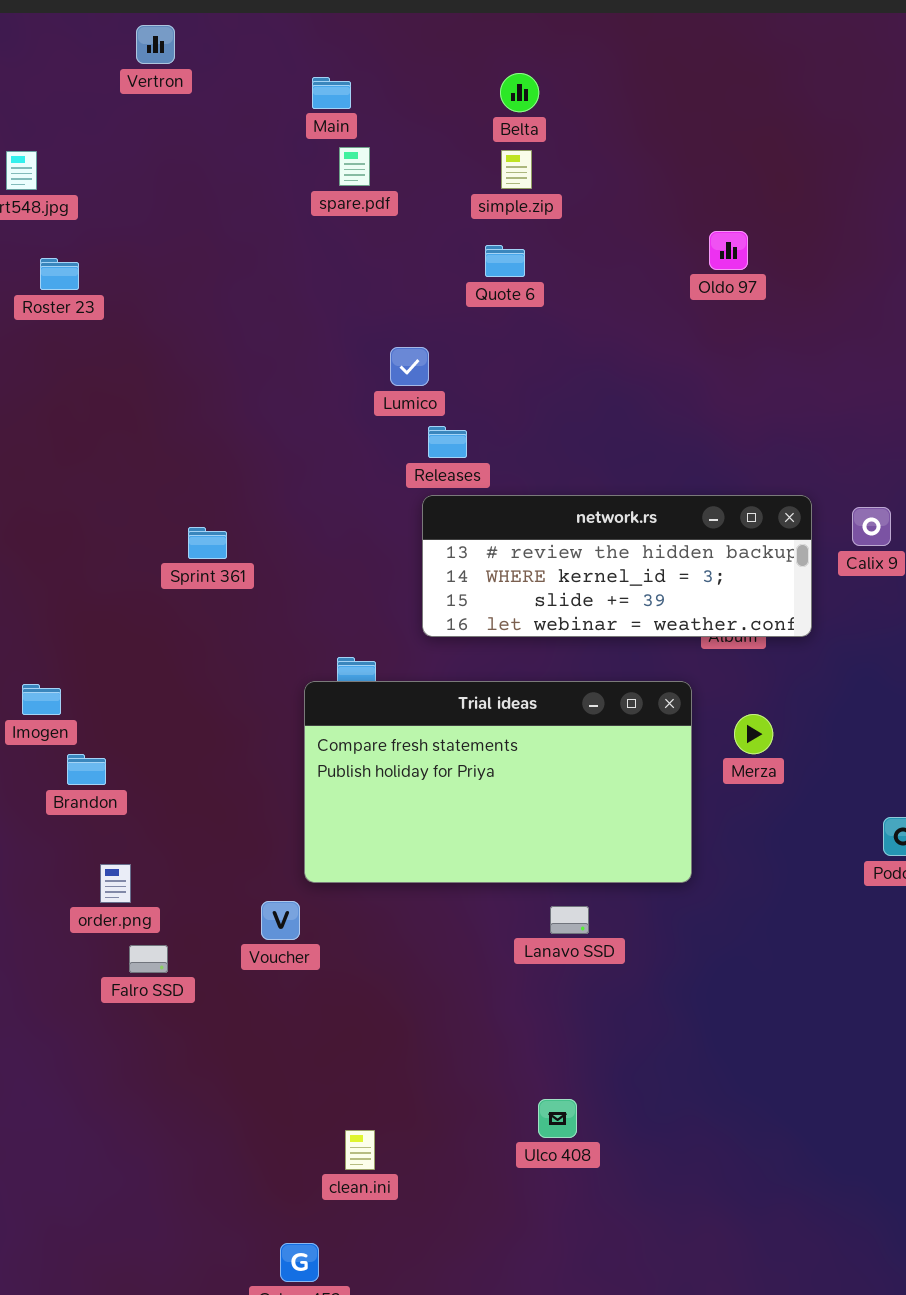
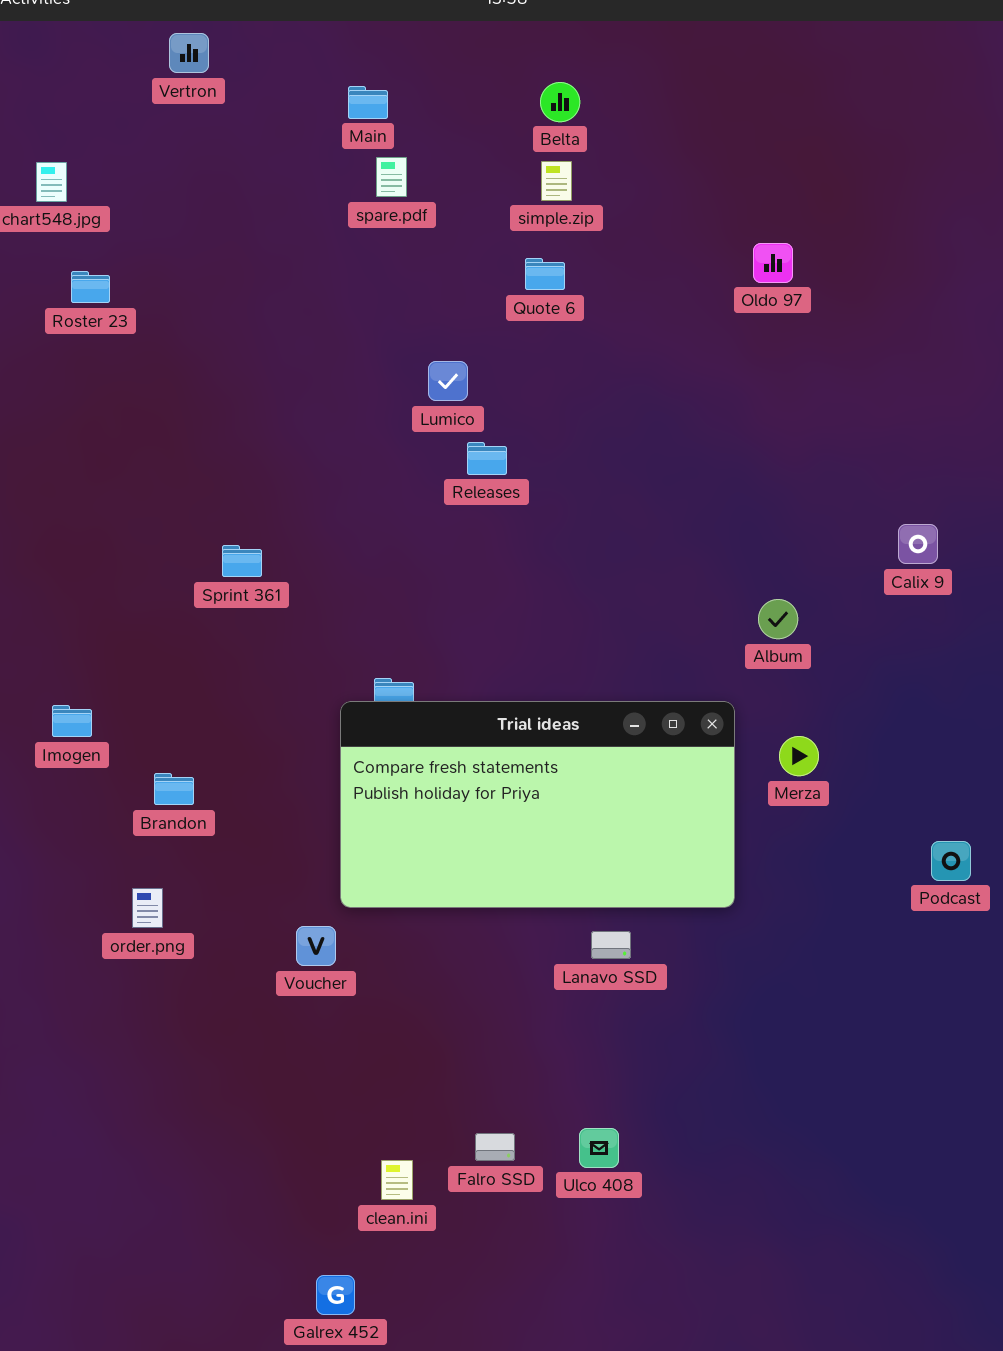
network.rs: [422,495,812,637] -> none, closed
Brandon: [67,754,106,785] -> [154,773,194,805], moved
Falro SSD: [129,945,168,973] -> [475,1133,515,1161], moved

